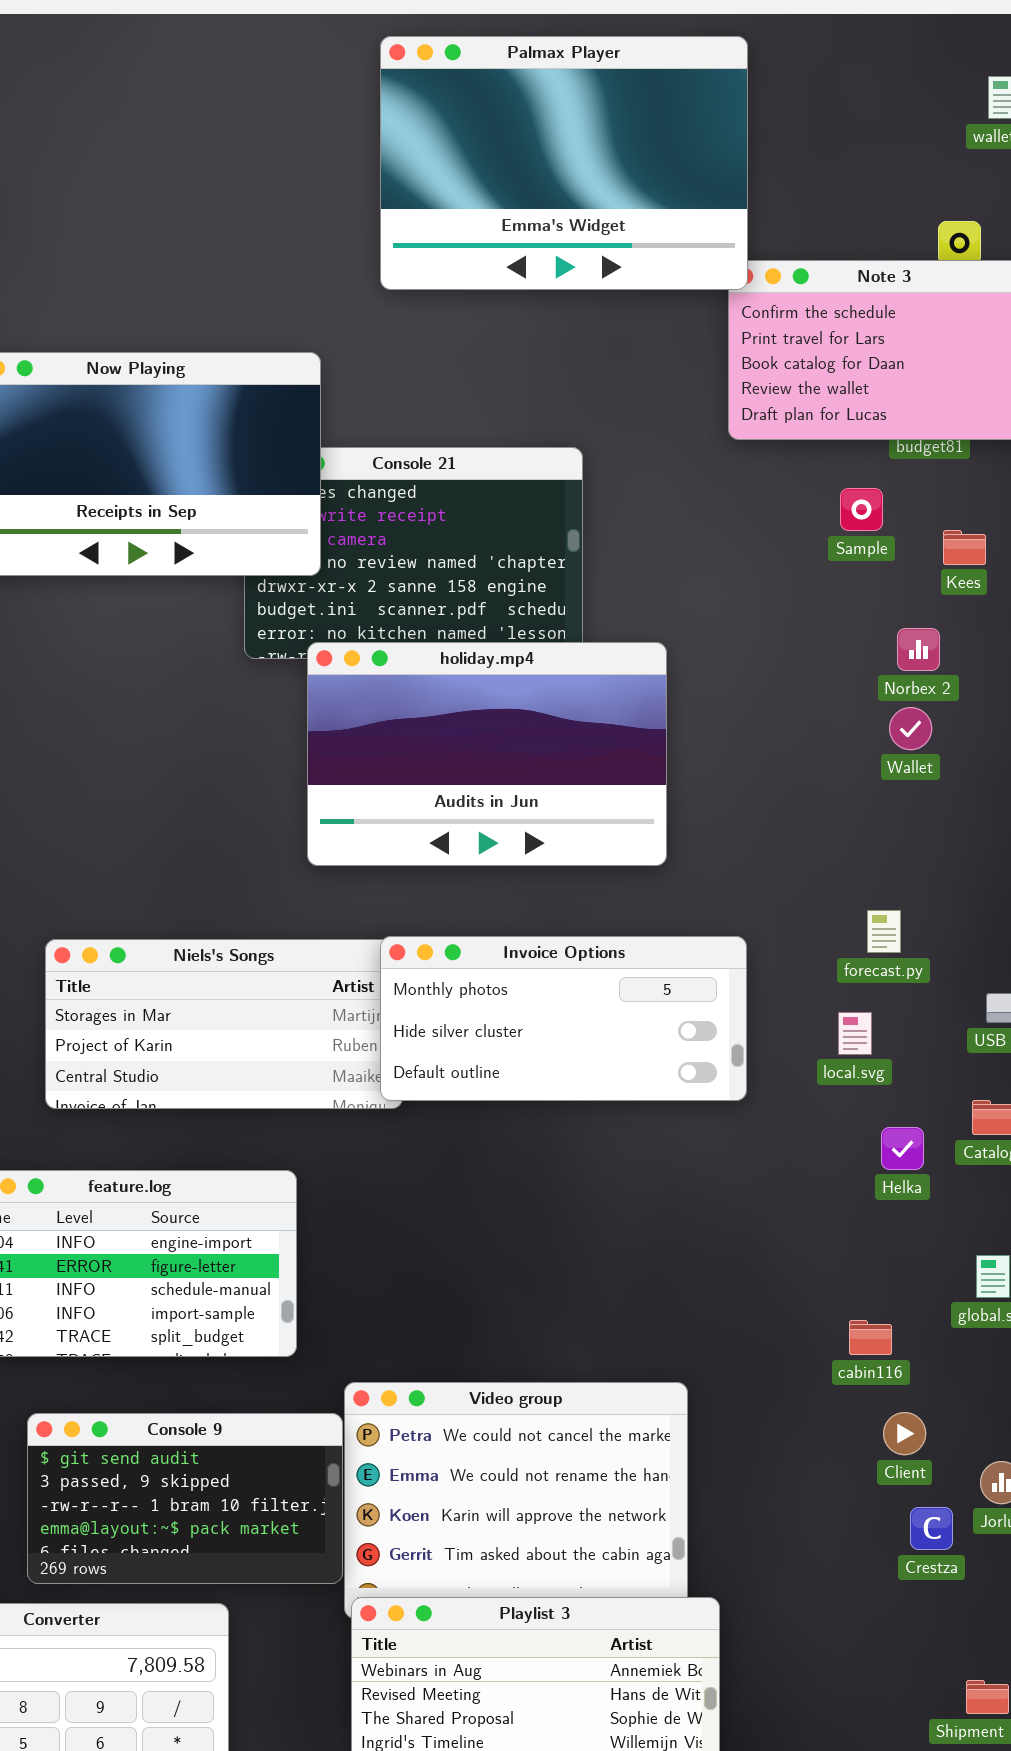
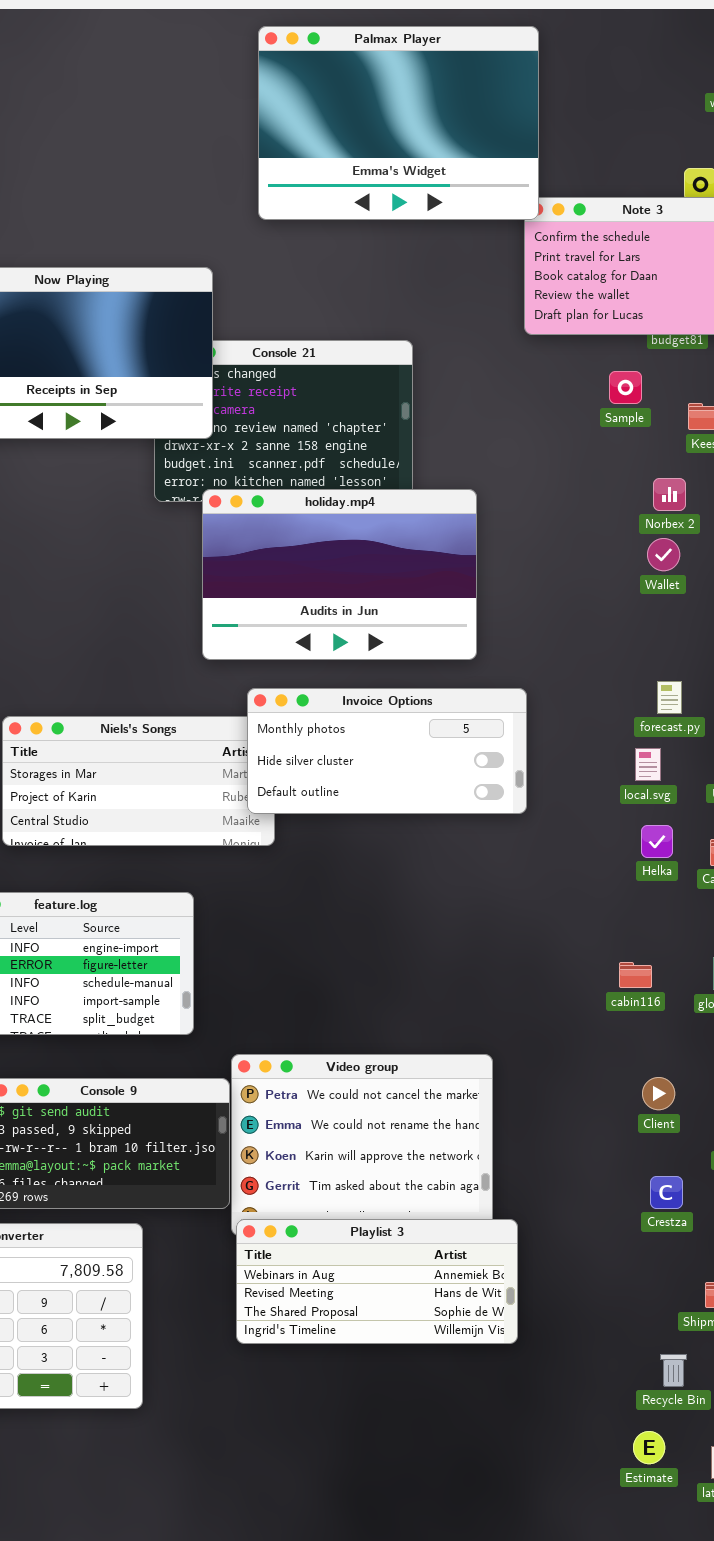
forecast.py: [867,910,901,953] -> [657,681,682,714], moved
Invoice Options: [380,936,747,1101] -> [247,688,527,814], moved
local.svg: [838,1012,872,1055] -> [635,748,661,781], moved
Helka: [881,1127,924,1170] -> [641,825,673,858], moved
cabin116: [849,1320,892,1355] -> [619,962,652,988], moved
Crestza: [910,1507,953,1550] -> [650,1176,683,1209], moved

